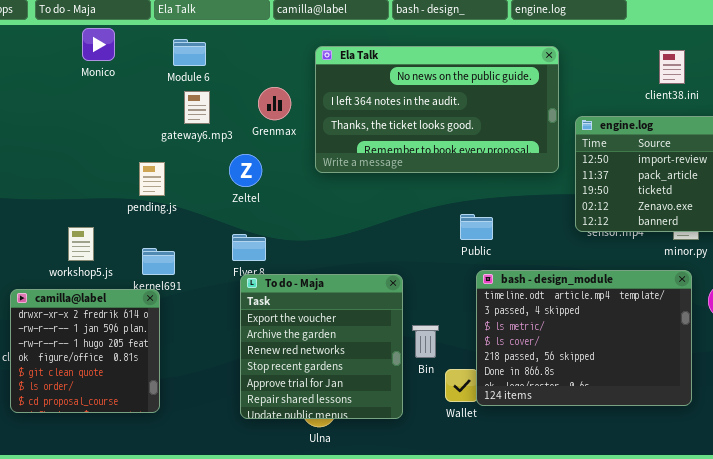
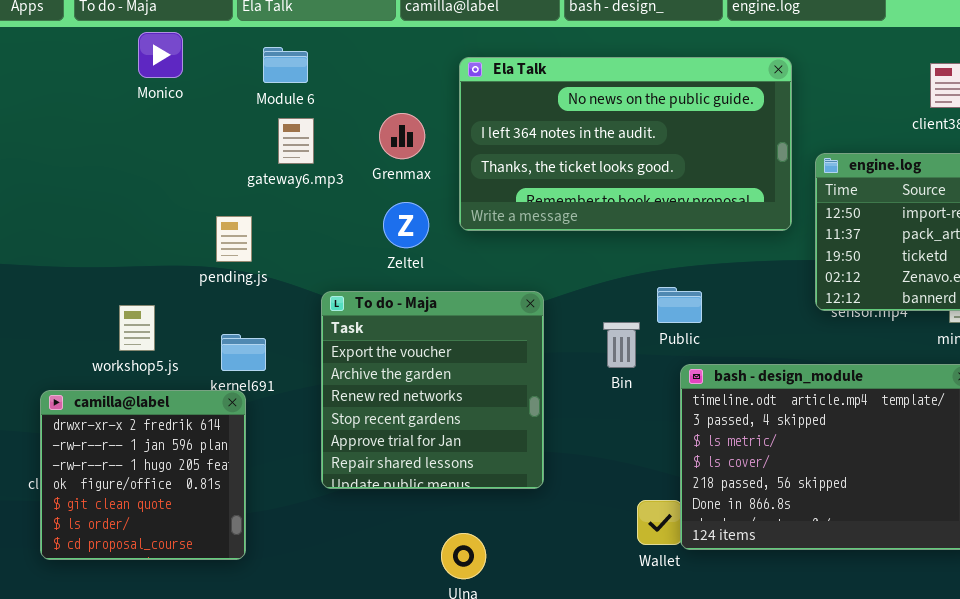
Zeltel: [229,154,262,187] -> [383,202,429,248], moved
To do - Maja: [240,274,403,419] -> [321,291,544,489], moved
Bin: [412,325,439,358] -> [603,322,640,368], moved

